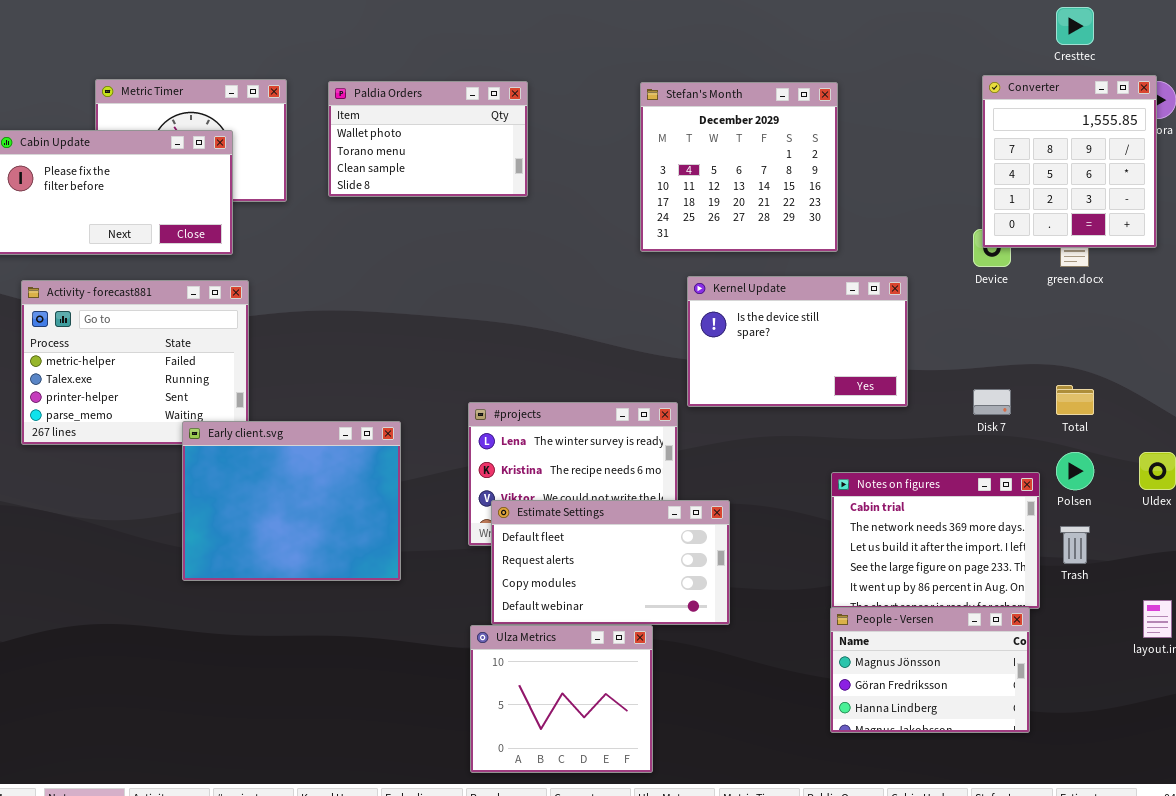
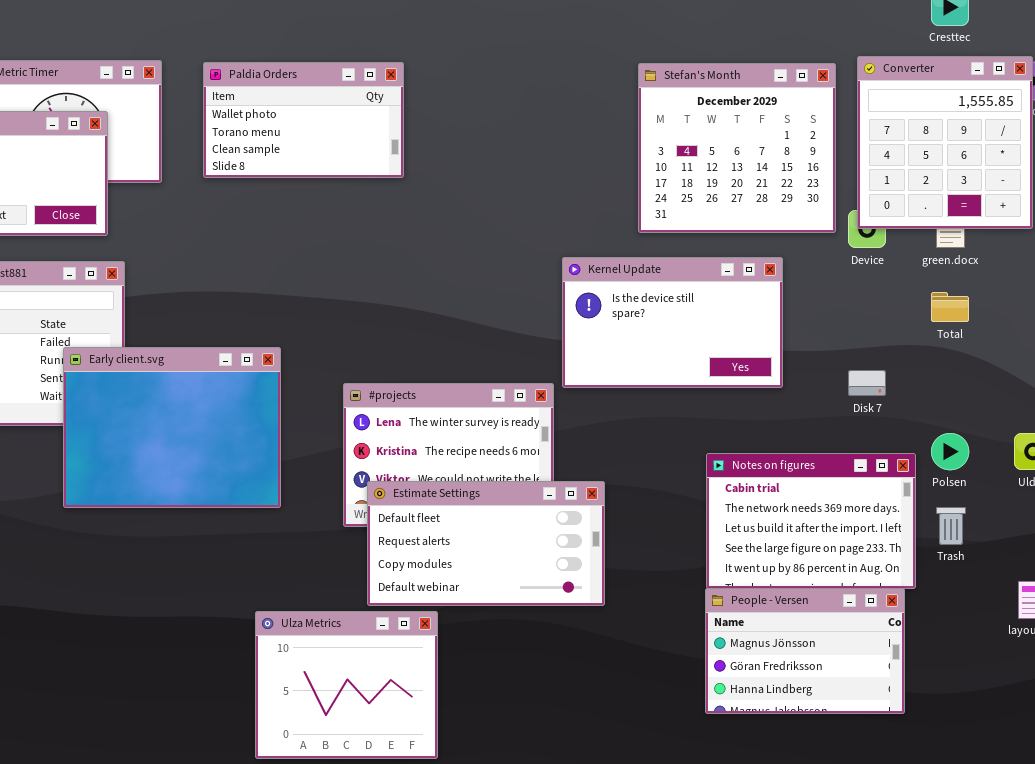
Stefan's Month: [640,82,838,252] -> [638,63,836,233], moved
Total: [1056,385,1094,415] -> [931,292,969,322], moved
Early client.svg: [182,421,401,581] -> [63,347,281,508], moved
Ulza Metrics: [470,625,653,773] -> [255,611,438,759], moved

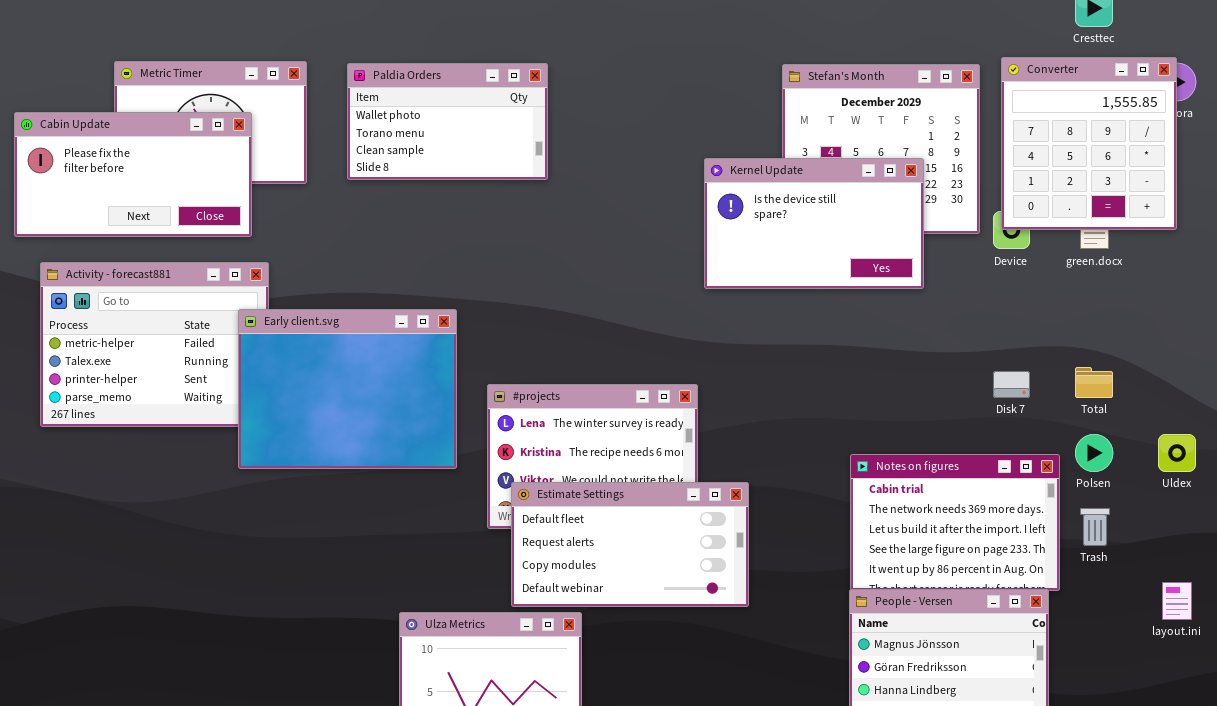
Kernel Update: [562,257,783,388] -> [704,158,924,289], moved
Total: [931,292,969,322] -> [1075,367,1113,398], moved
Early client.svg: [63,347,281,508] -> [238,309,457,469], moved

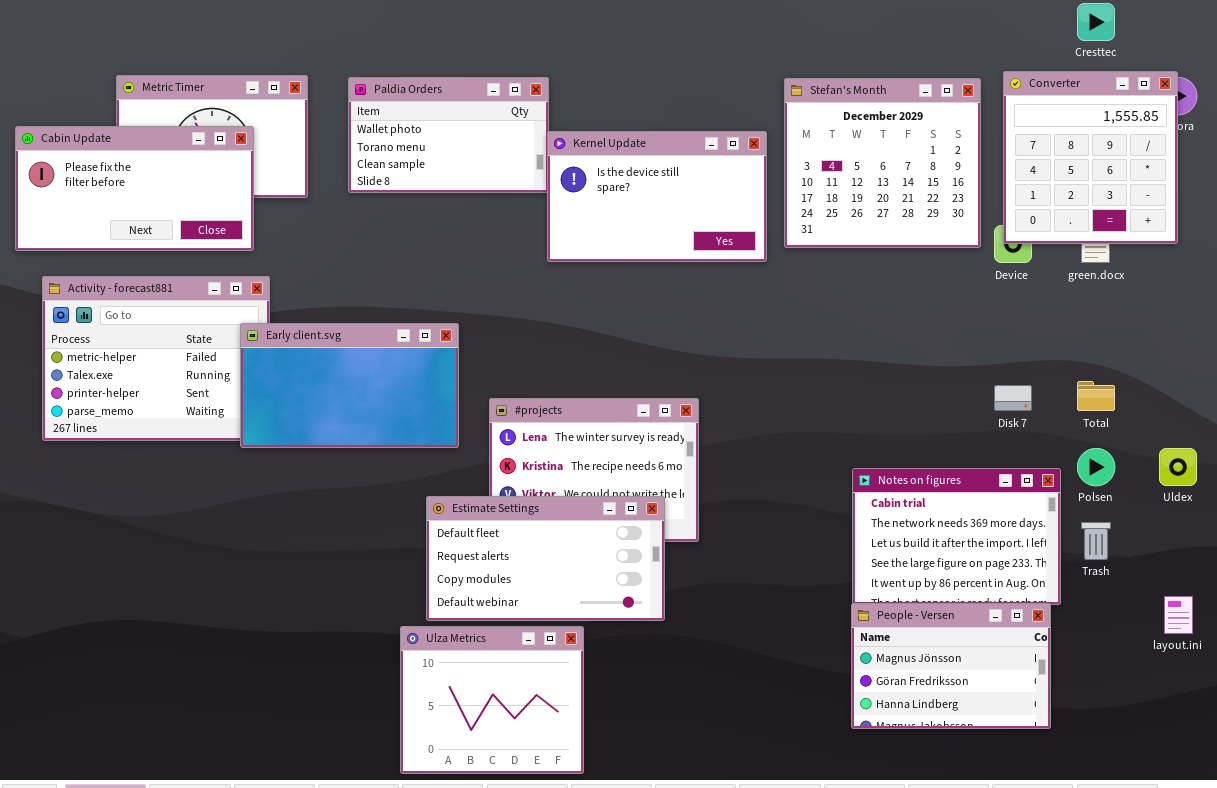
Kernel Update: [704,158,924,289] -> [547,131,767,262], moved
Early client.svg: [238,309,457,469] -> [240,323,459,448], resized
Estimate Settings: [511,482,749,607] -> [426,496,665,621], moved

